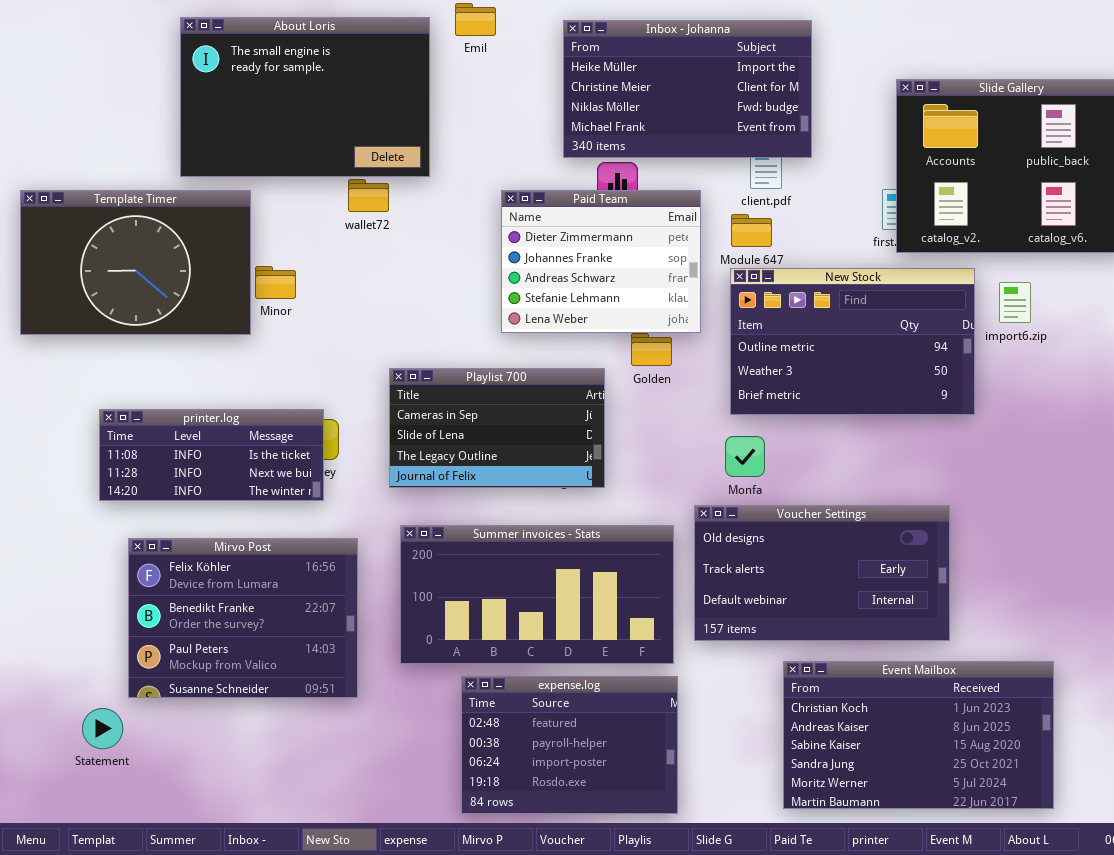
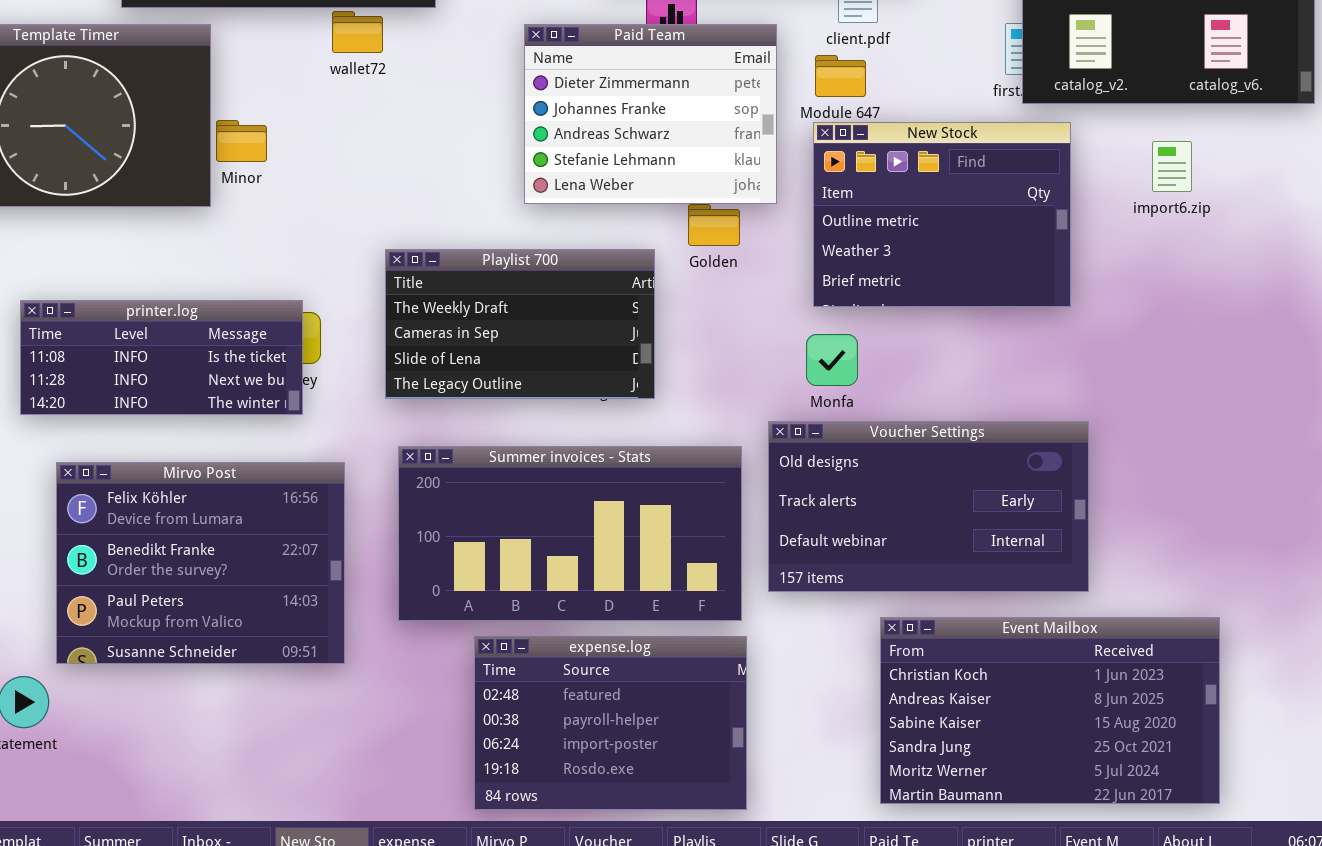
New Stock: [730,268,975,415] -> [813,122,1071,307], resized
Playlist 700: [389,368,605,488] -> [385,249,655,399], scrolled up 1 row

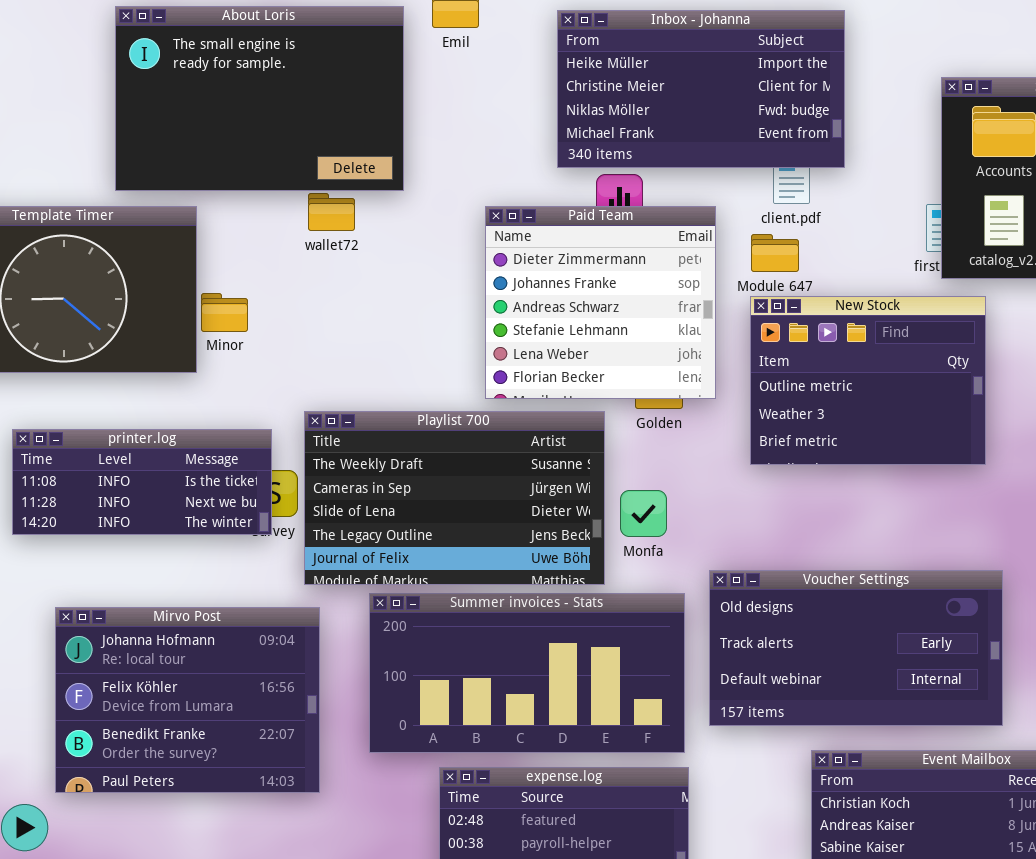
Paid Team: [524,24,777,204] -> [485,206,716,399], resized
Playlist 700: [385,249,655,399] -> [304,411,605,585], resized
printer.log: [20,300,303,415] -> [12,429,272,535], moved
Monfa: [806,334,858,386] -> [620,490,667,537], moved
Mirvo Post: [56,462,345,664] -> [55,607,320,793], scrolled up 1 row

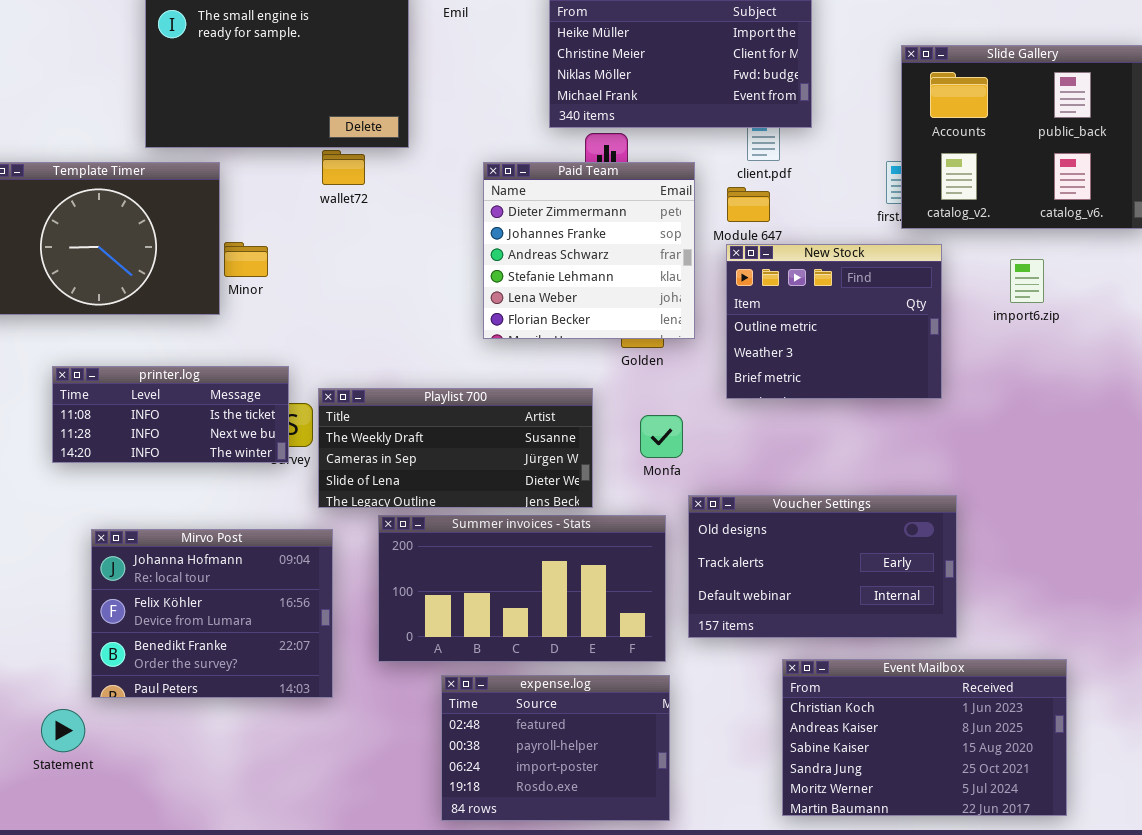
Playlist 700: [304,411,605,585] -> [318,388,593,508], resized
Monfa: [620,490,667,537] -> [640,415,683,458], moved

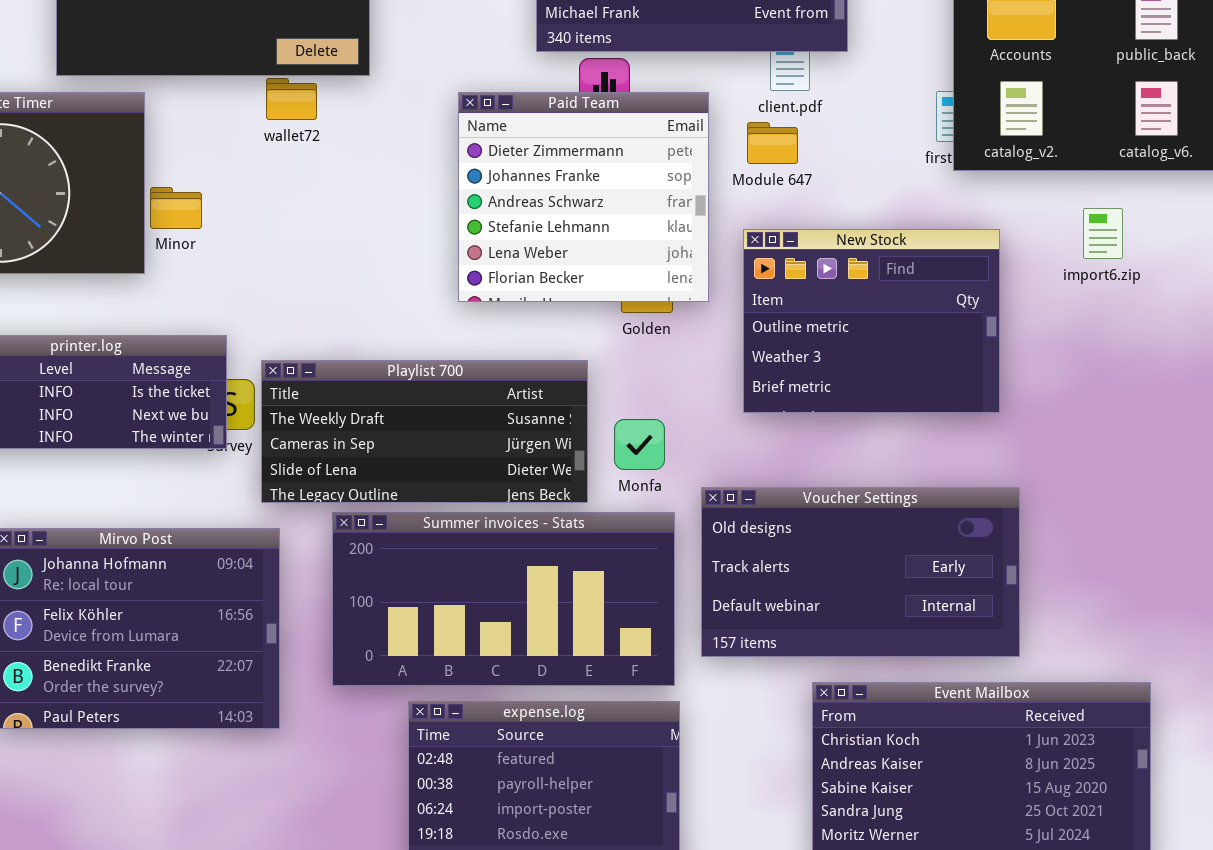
New Stock: [726,244,942,399] -> [743,229,1000,413], moved
Monfa: [640,415,683,458] -> [614,419,665,470], moved

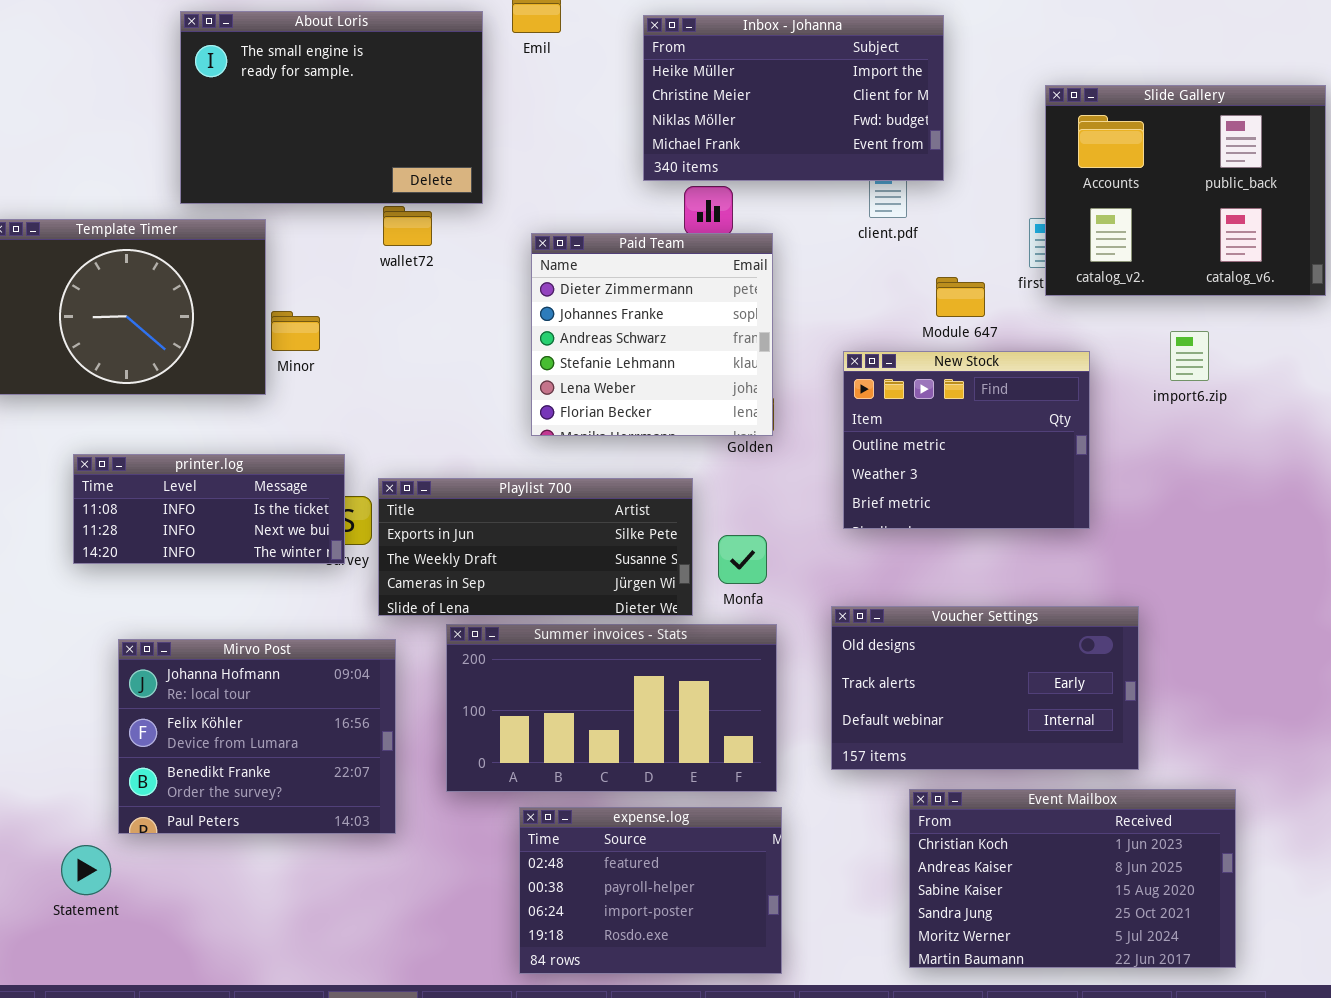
Paid Team: [458,92,709,302] -> [531,233,773,436], moved
Module 647: [747,122,798,164] -> [936,277,985,317], moved
Playlist 700: [261,360,588,503] -> [378,478,693,616], scrolled up 1 row
Voucher Settings: [701,487,1020,657] -> [831,606,1139,770], moved

